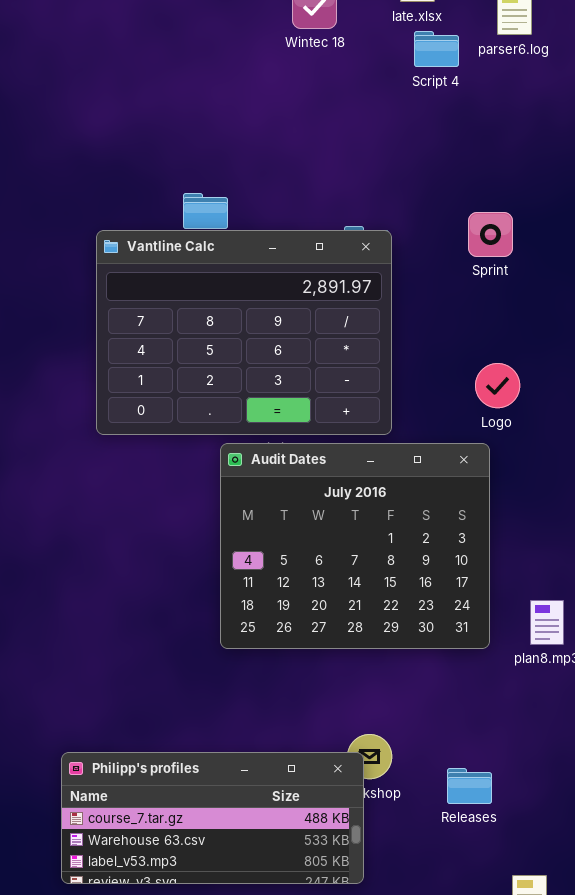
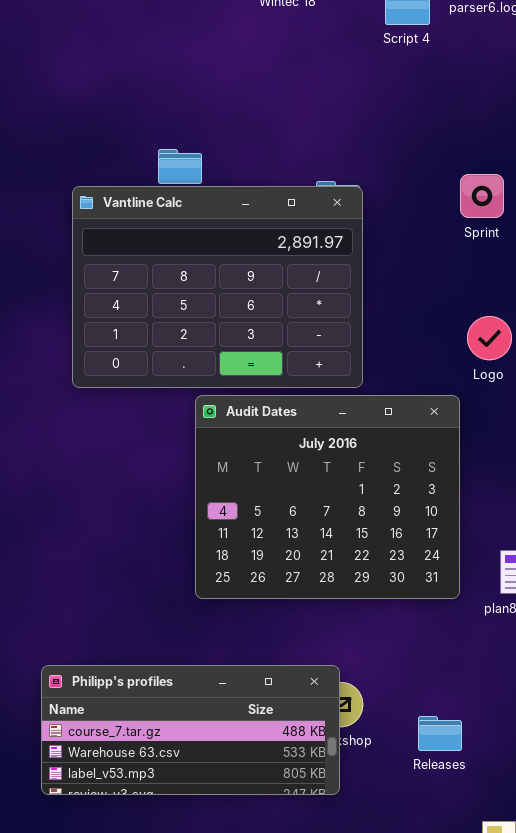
Sprint: [468,212,513,257] -> [460,174,504,218], moved
Logo: [475,363,520,408] -> [467,316,512,360], moved
Philipp's profiles: [61,752,364,884] -> [41,665,340,795], moved

